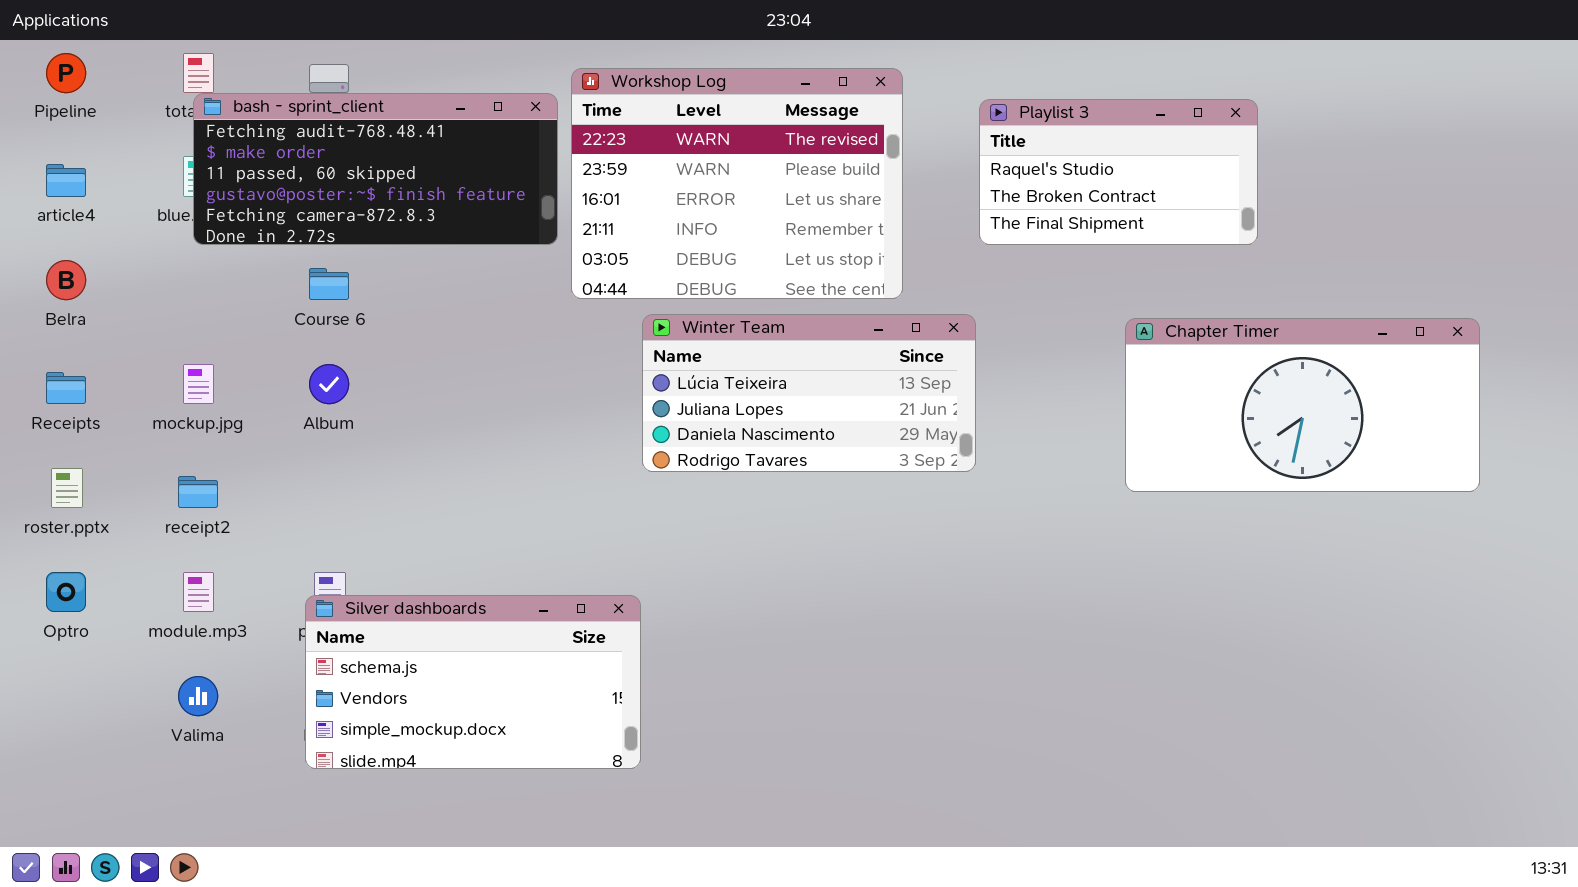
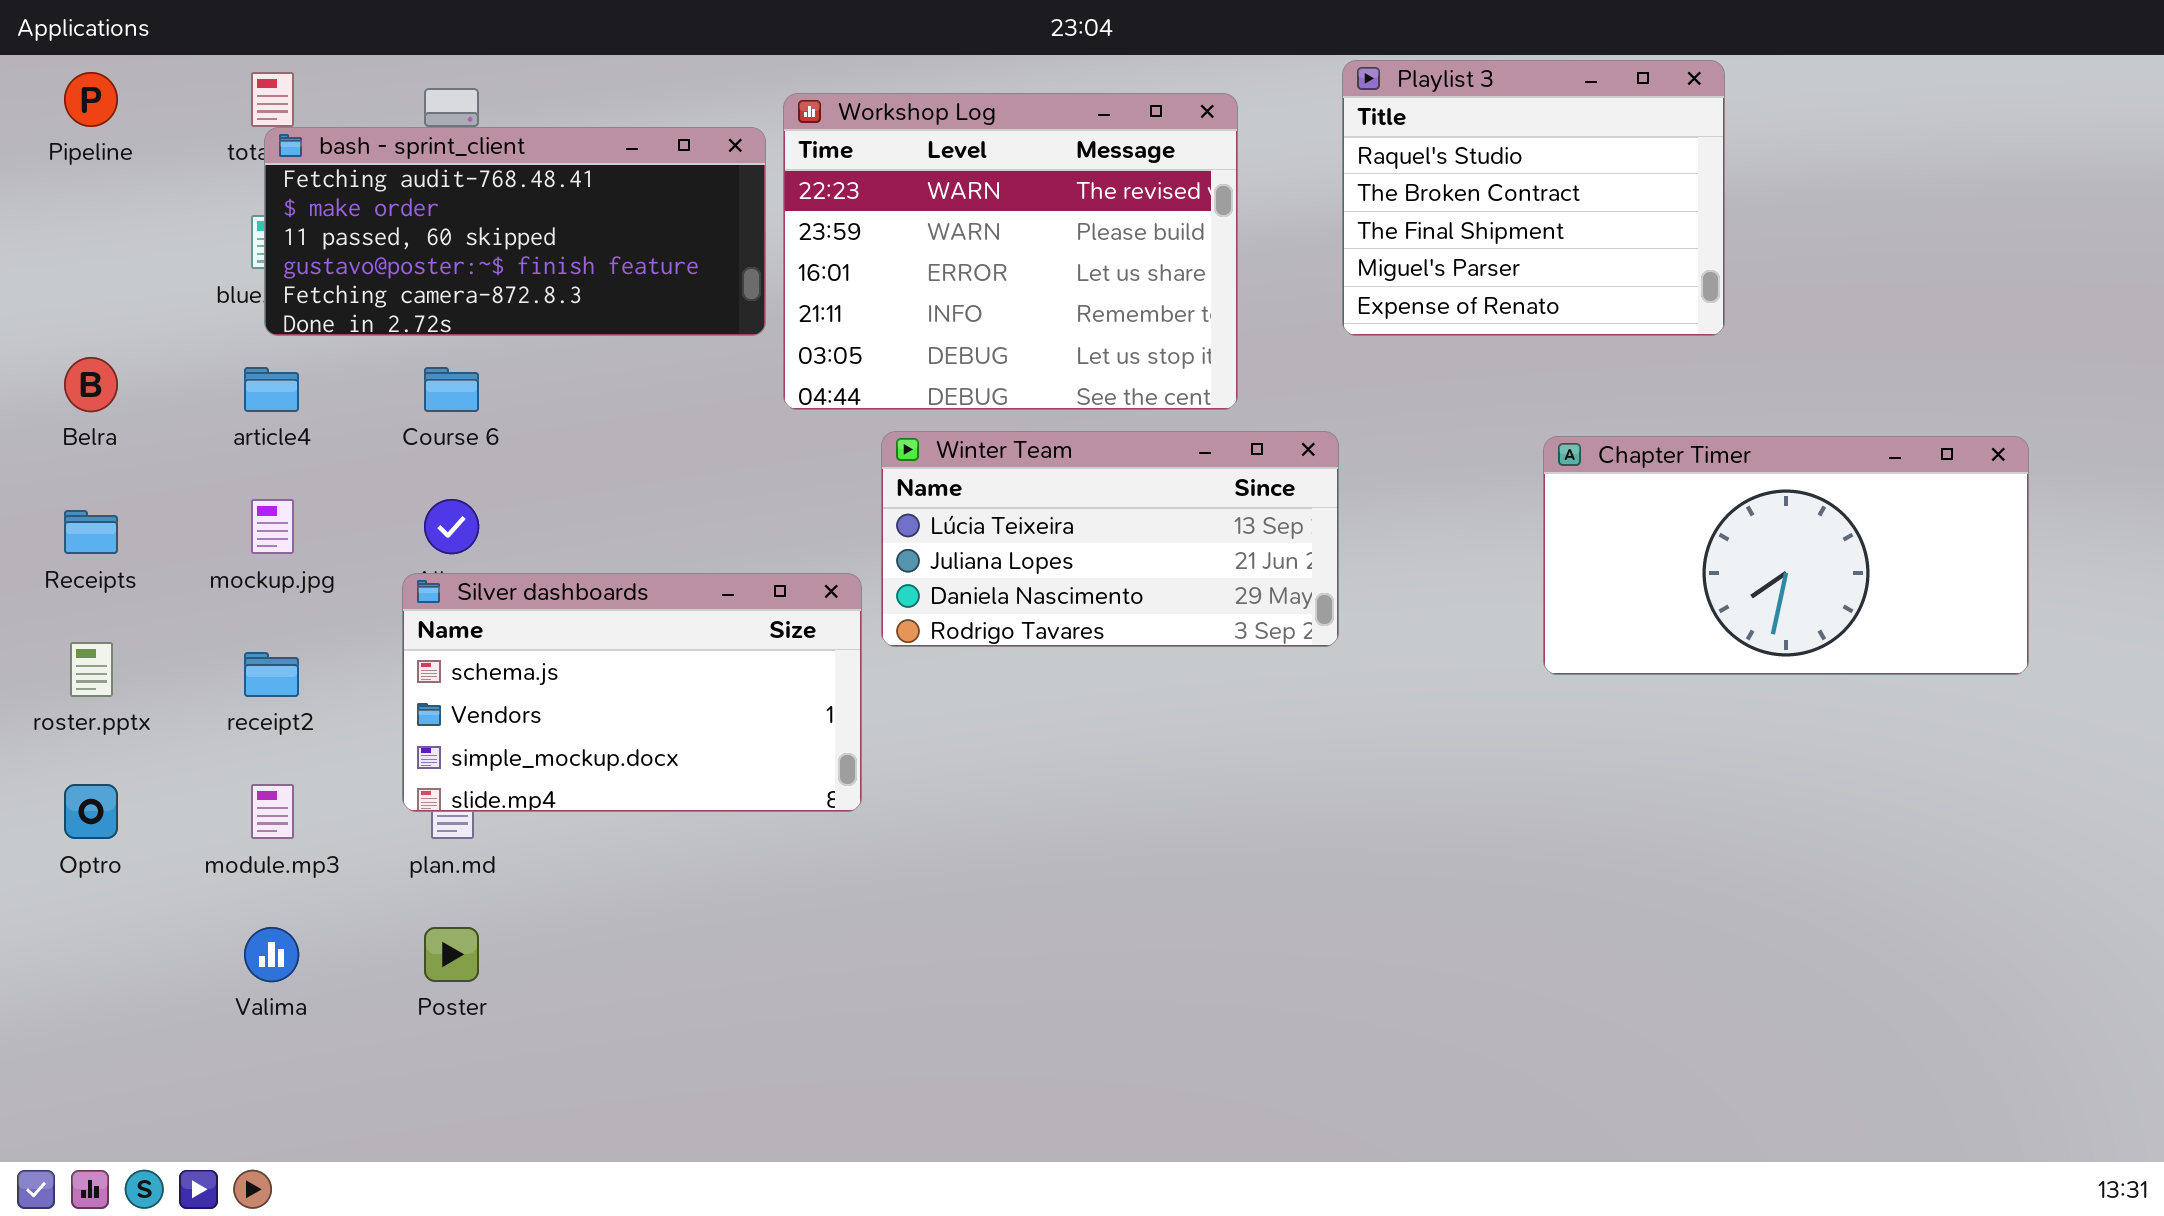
Playlist 3: [979,99,1258,245] -> [1342,60,1725,336], resized
article4: [46,164,86,197] -> [244,367,299,412], moved
Silver dashboards: [305,595,641,769] -> [402,573,862,812], moved

